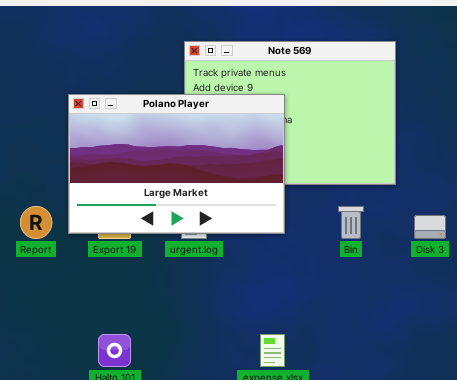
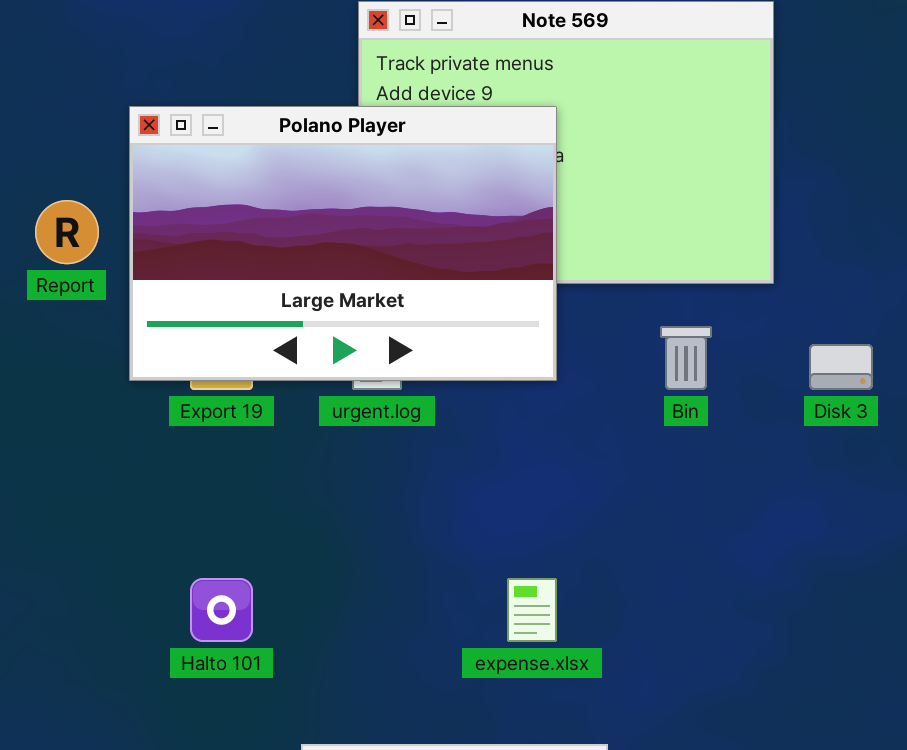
Report: [20,206,52,239] -> [35,200,99,264], moved

